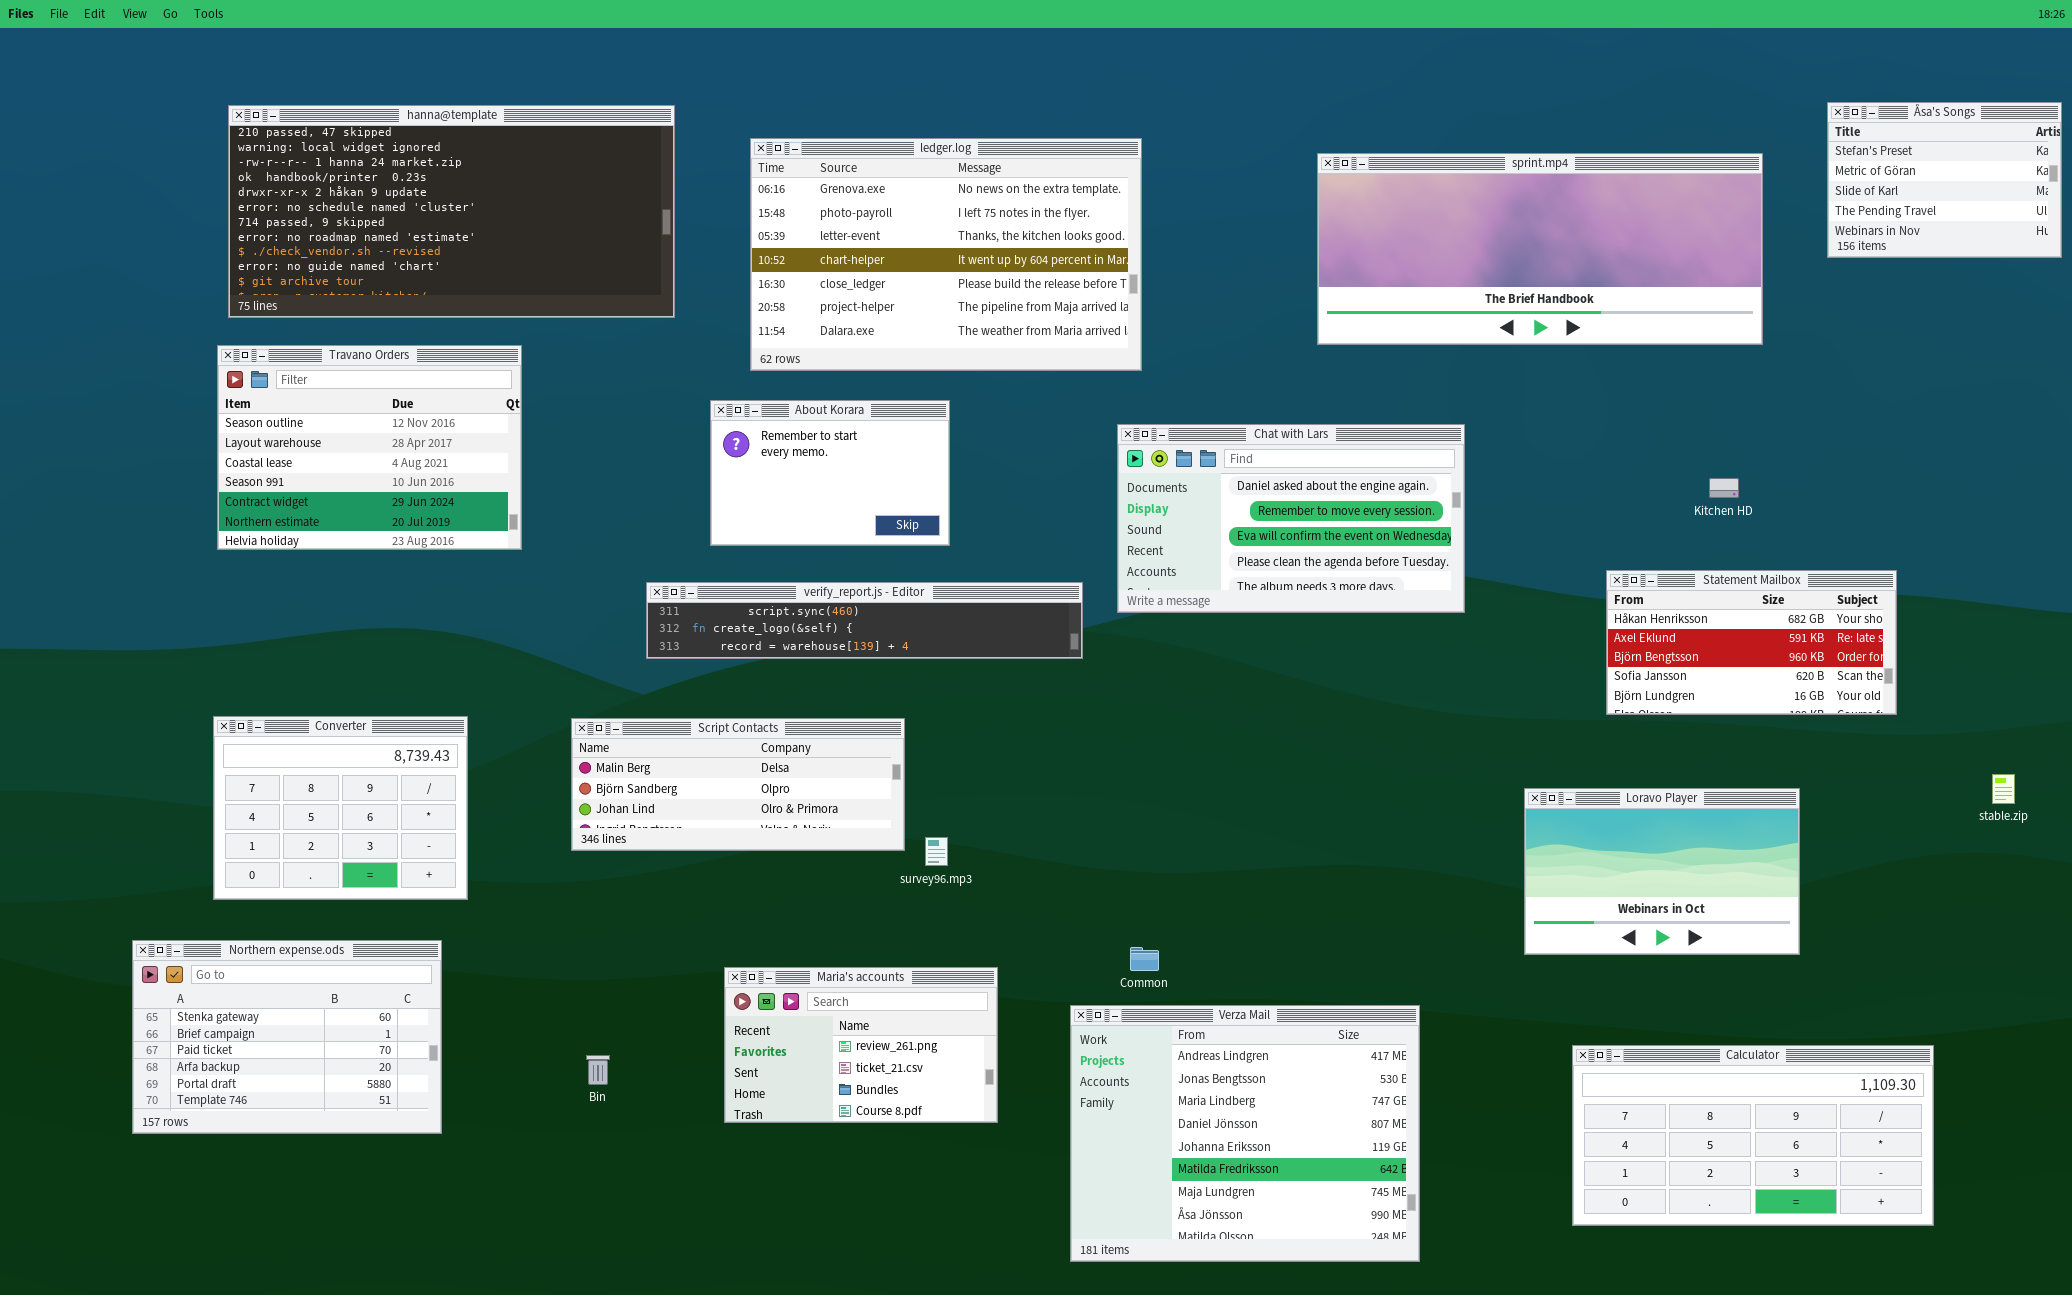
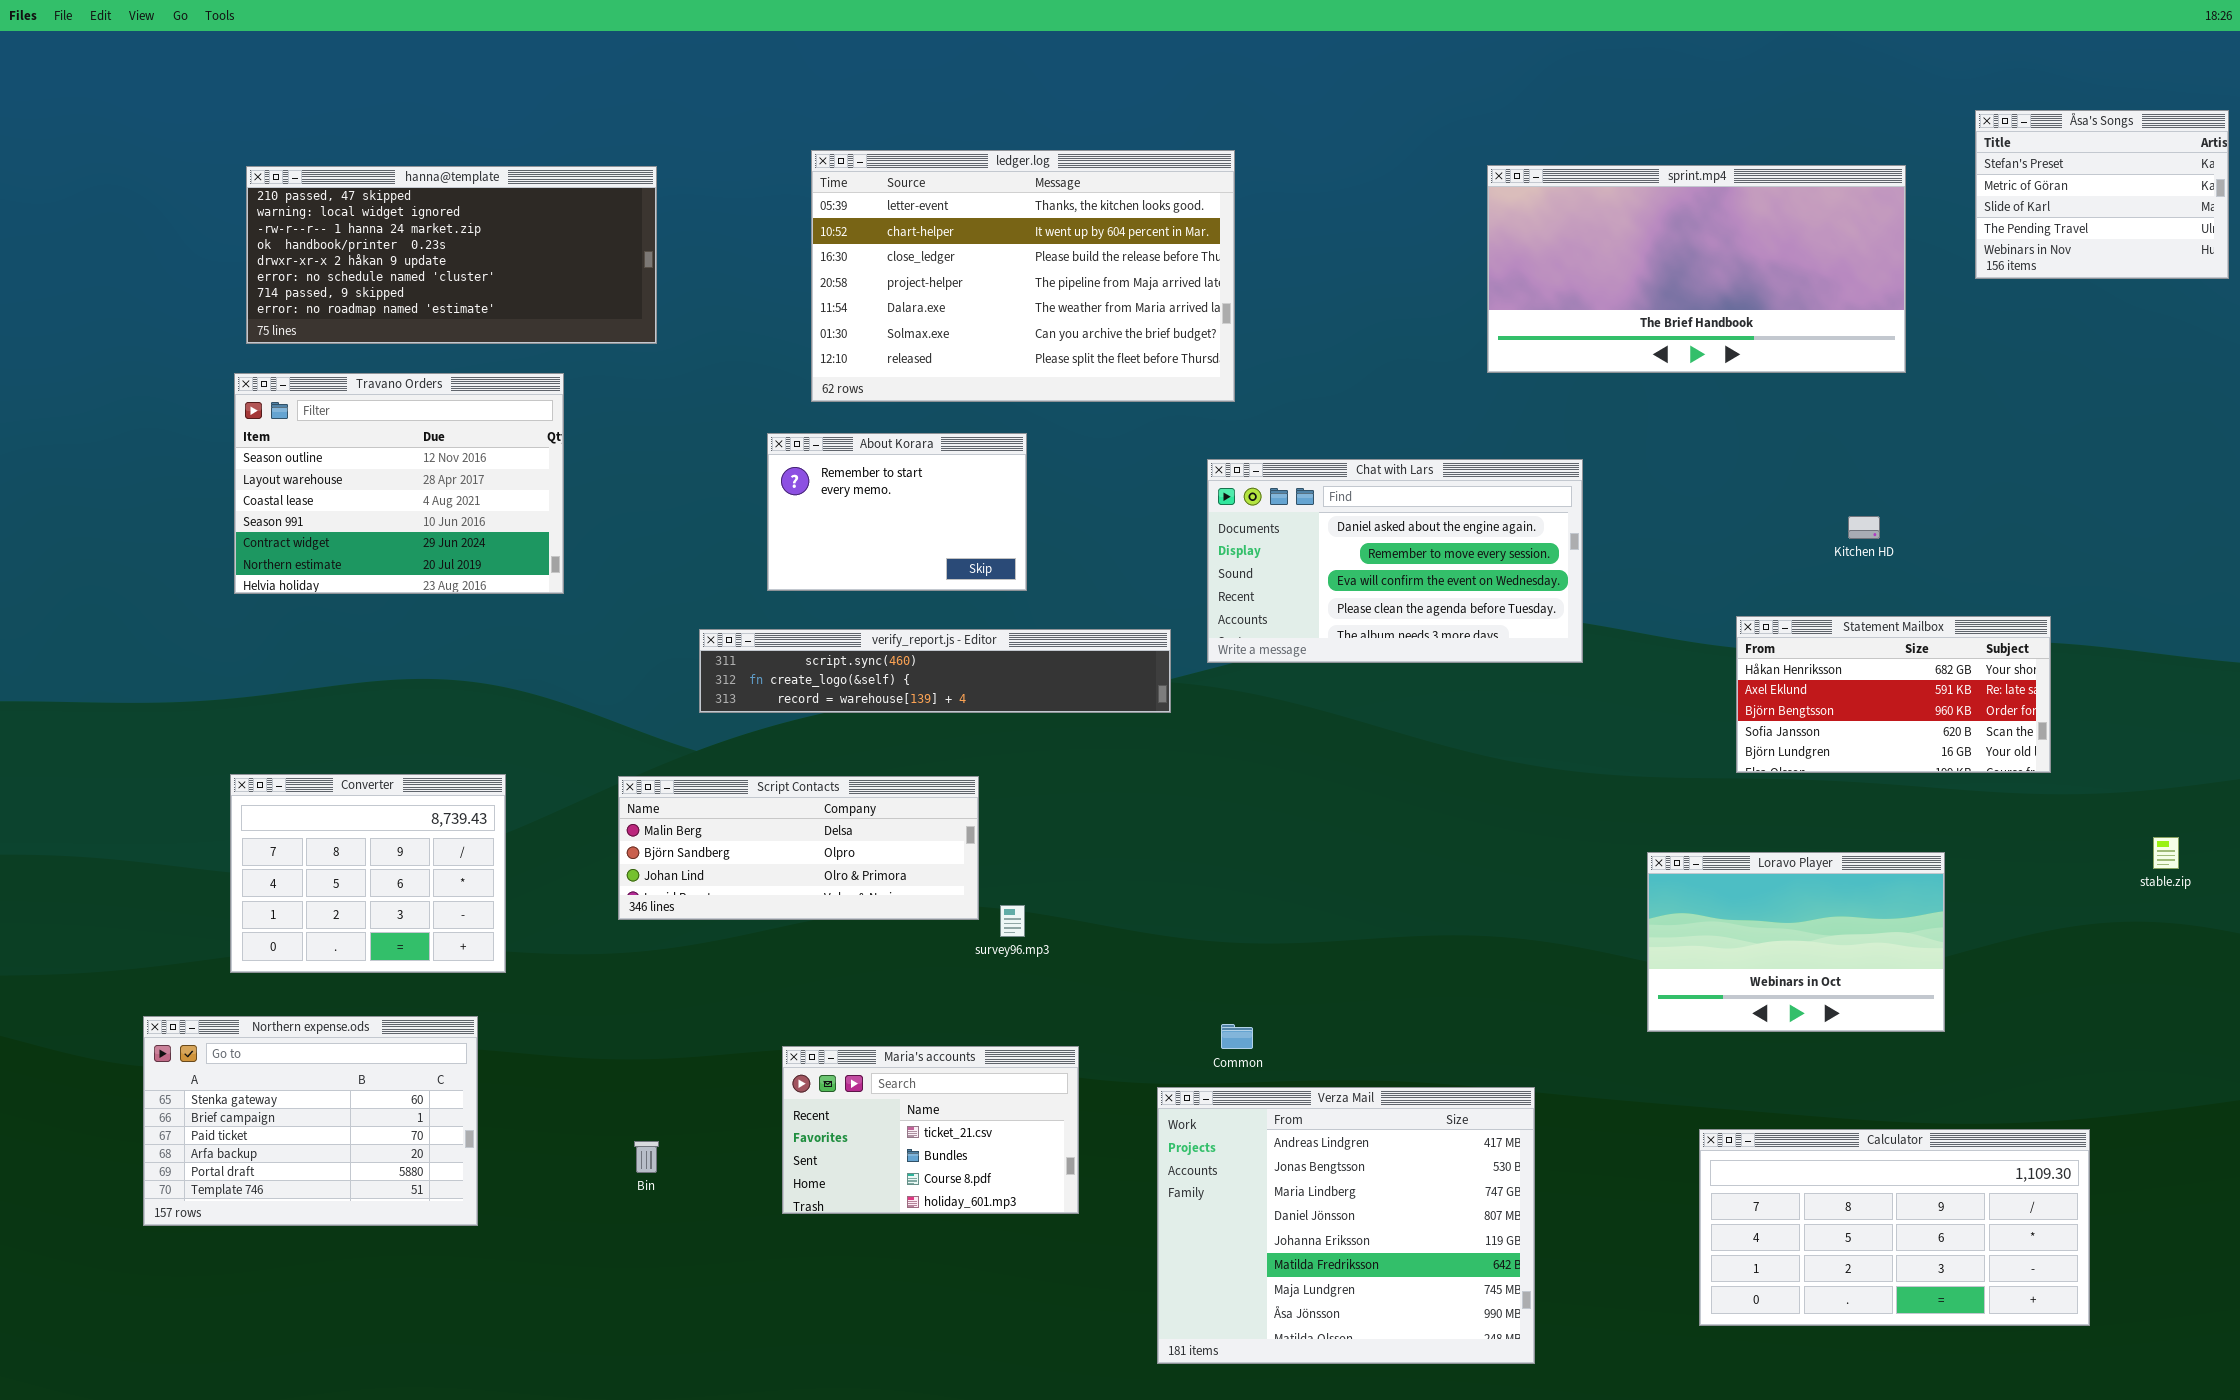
hanna@template: [228,105,675,318] -> [246,166,657,344], resized
ledger.log: [750,138,1142,371] -> [811,150,1235,402], scrolled down 2 rows
sprint.mp4: [1317,153,1763,345] -> [1487,165,1906,373], resized
Maria's accounts: [724,967,998,1123] -> [782,1046,1079,1214], scrolled down 1 row

